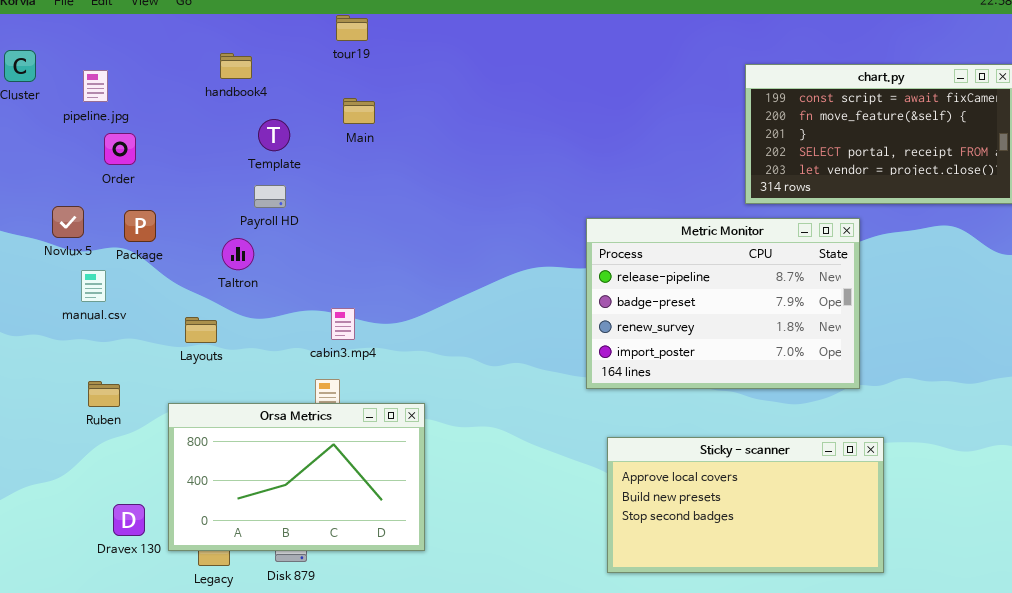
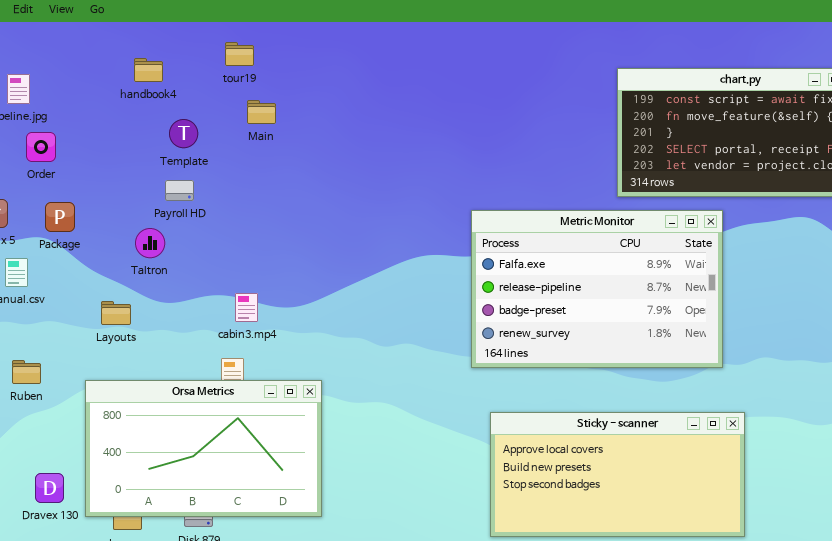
tour19: [336,15,368,41] -> [225,42,254,66], moved
Metric Monitor: [586,218,860,389] -> [471,210,723,368], scrolled up 1 row

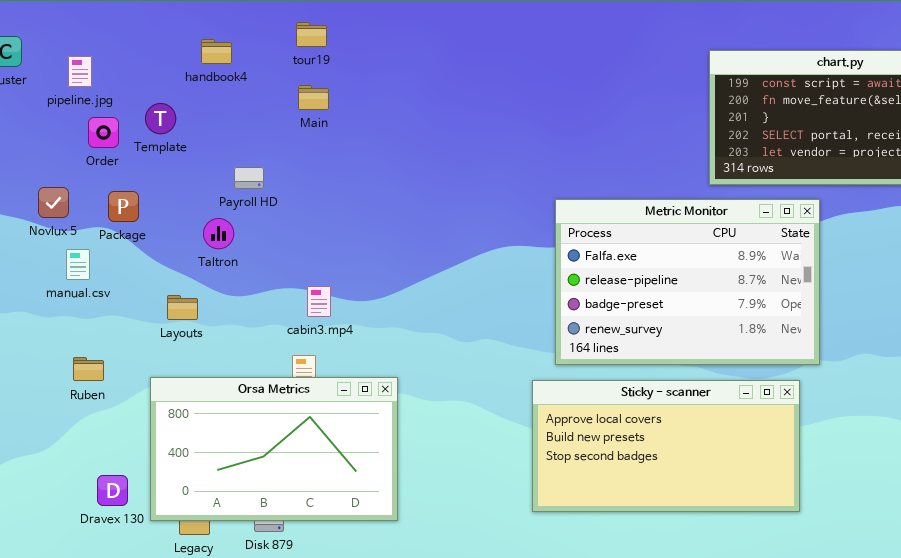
Main: [247,100,276,124] -> [298,85,329,110], moved
Template: [169,119,198,148] -> [145,103,176,134], moved
Sticky - scanner: [490,412,745,537] -> [532,380,800,512], moved

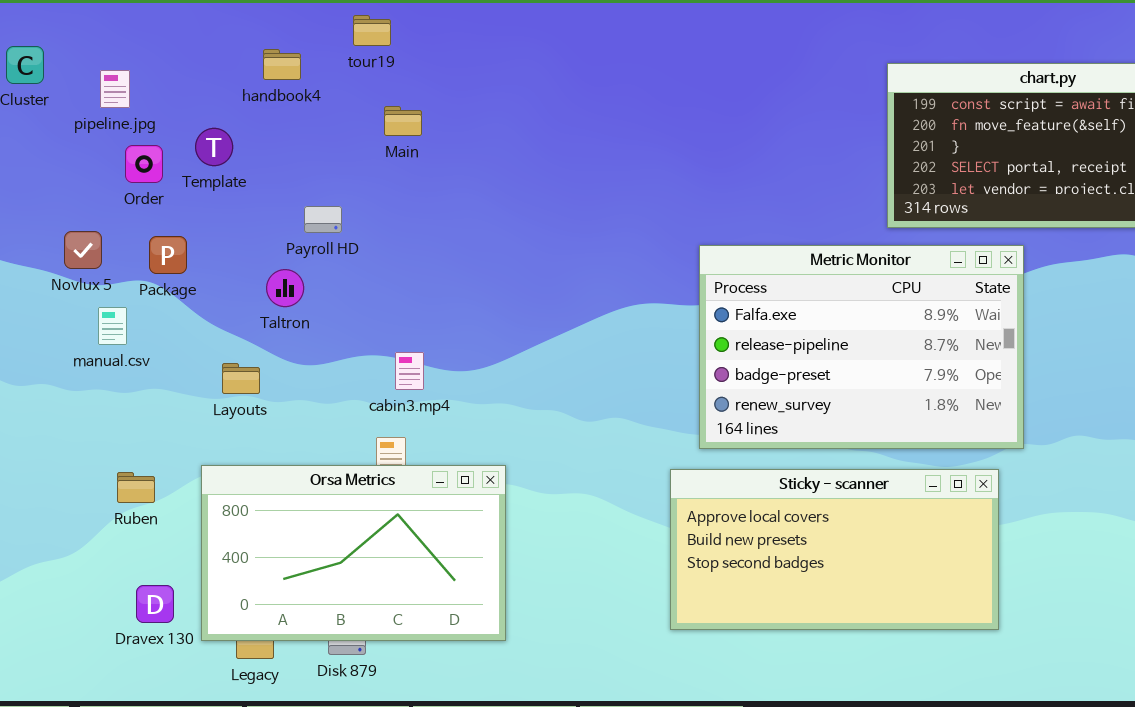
tour19: [296,22,327,47] -> [353,15,391,46], moved
Ruben: [73,357,104,381] -> [117,472,155,503], moved

